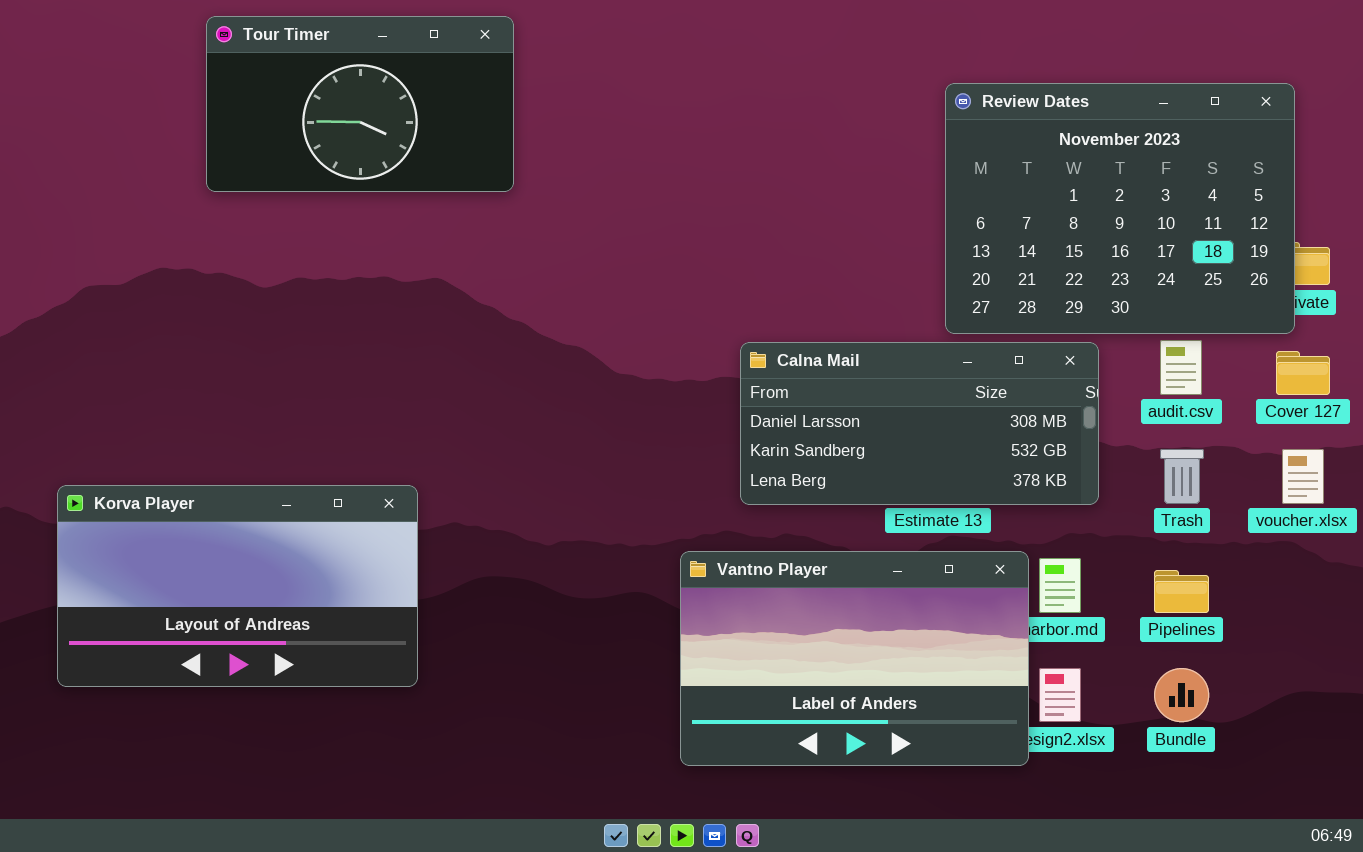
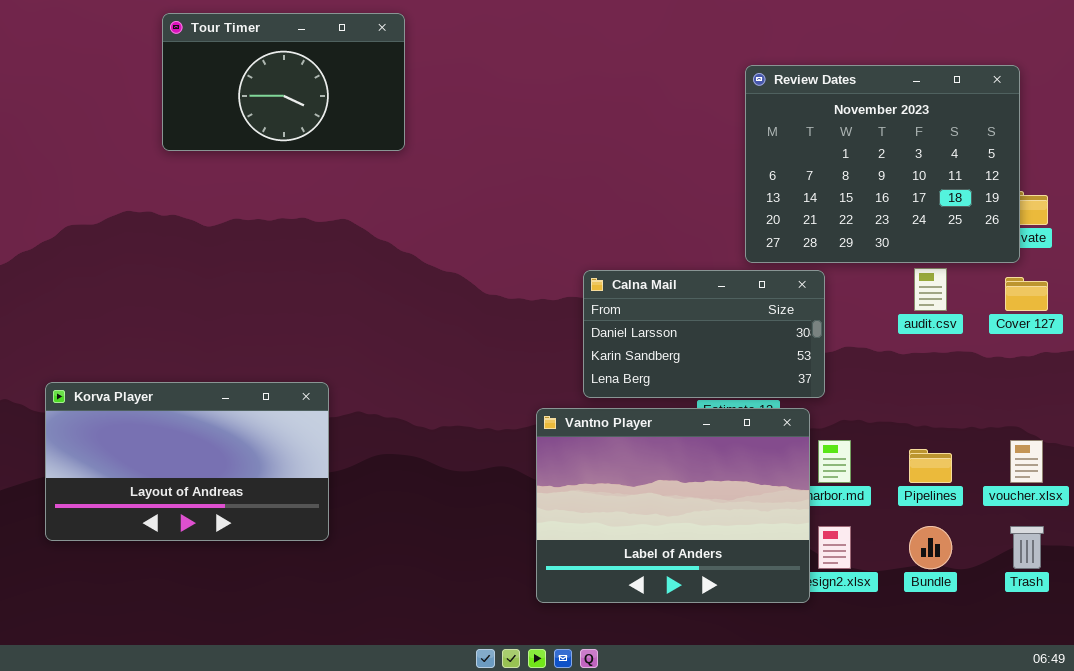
Calna Mail: [740,342,1099,505] -> [583,270,825,398], resized
Trash: [1160,449,1204,504] -> [1010,526,1044,569], moved
voucher.xlsx: [1282,449,1324,504] -> [1010,440,1043,483], moved
Vantno Player: [680,551,1029,766] -> [536,408,810,603], resized

